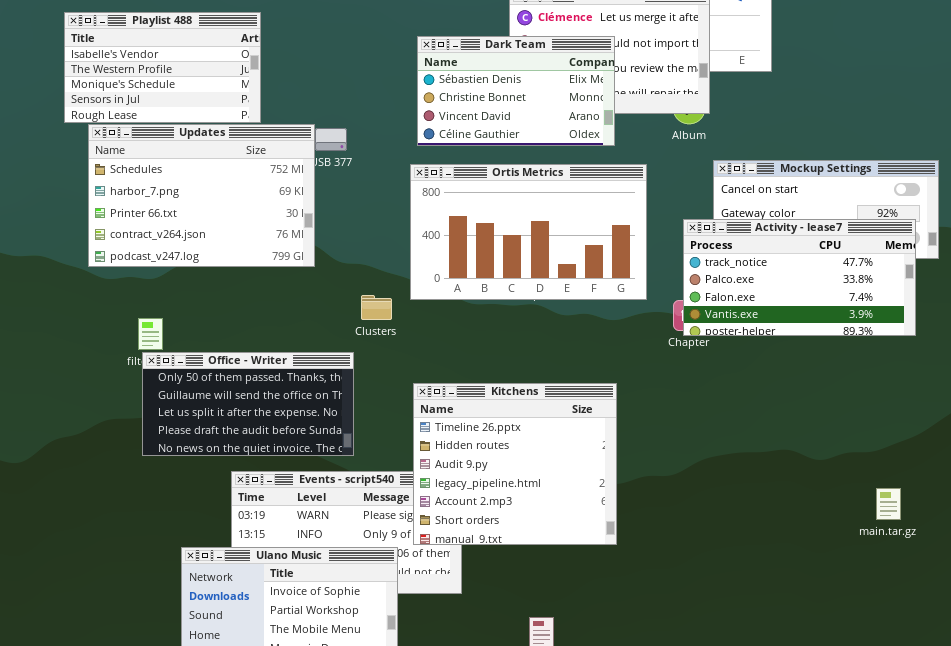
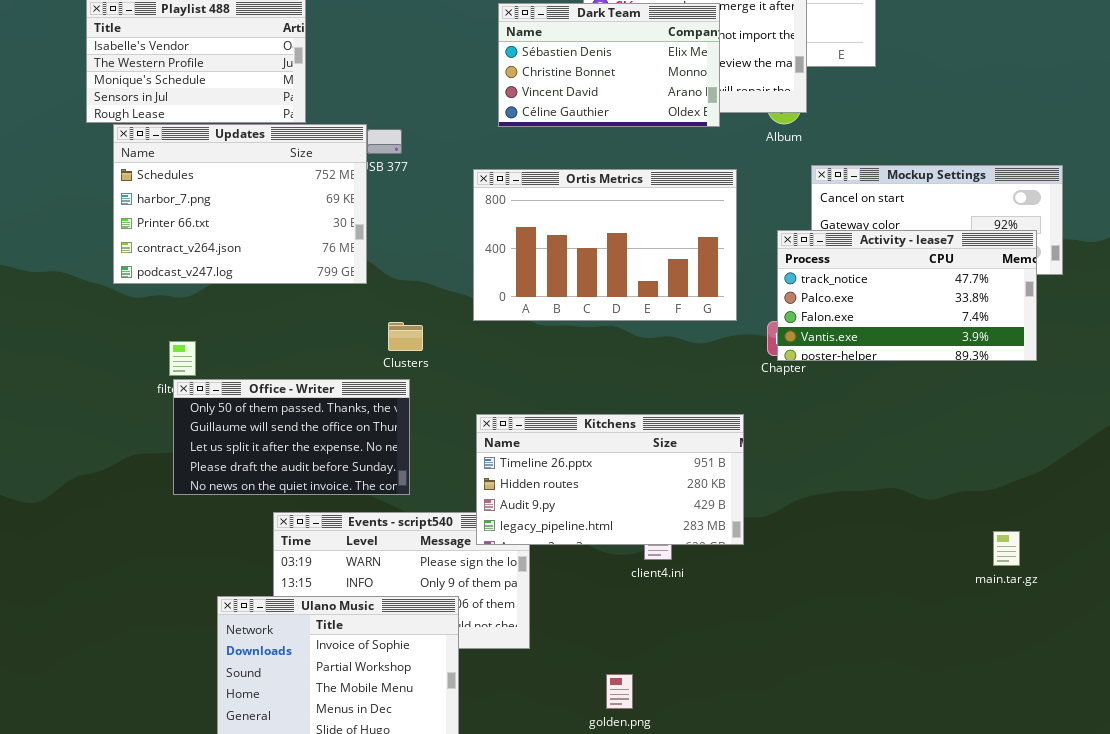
Dark Team: [417,36,615,146] -> [498,3,720,127], moved
Clusters: [361,295,392,320] -> [388,322,423,351], moved
Kitchens: [413,383,617,545] -> [476,414,744,545], resized

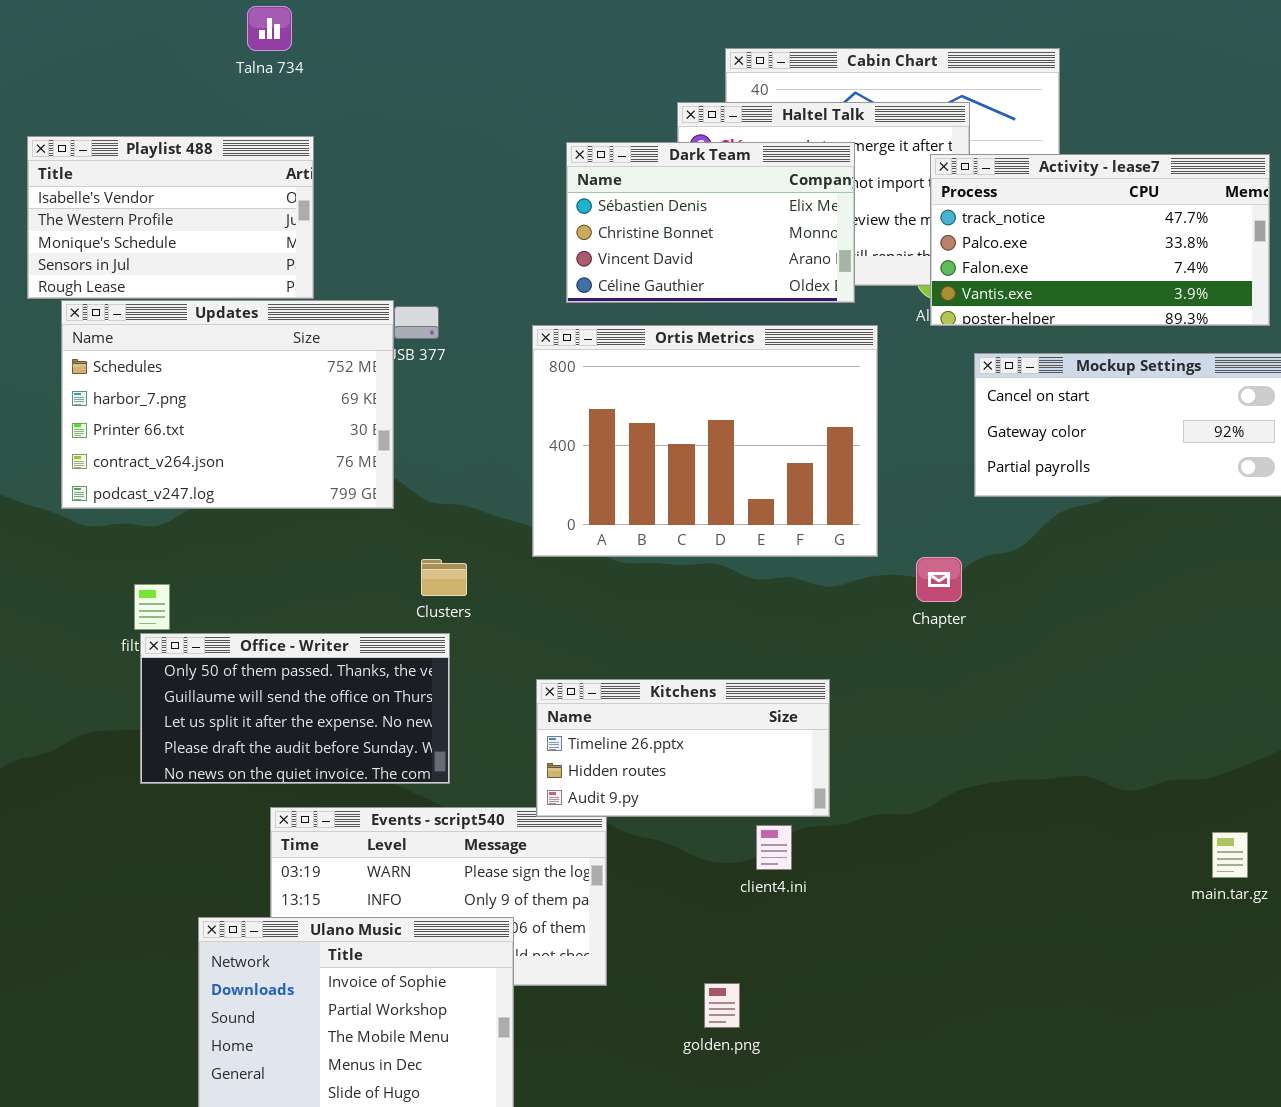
Ortis Metrics: [473,169,737,321] -> [532,325,878,557], resized
Activity - lease7: [777,230,1037,361] -> [930,154,1270,326], moved
Kitchens: [476,414,744,545] -> [536,679,830,817], resized
golden.png: [606,674,633,709] -> [704,983,740,1028], moved

